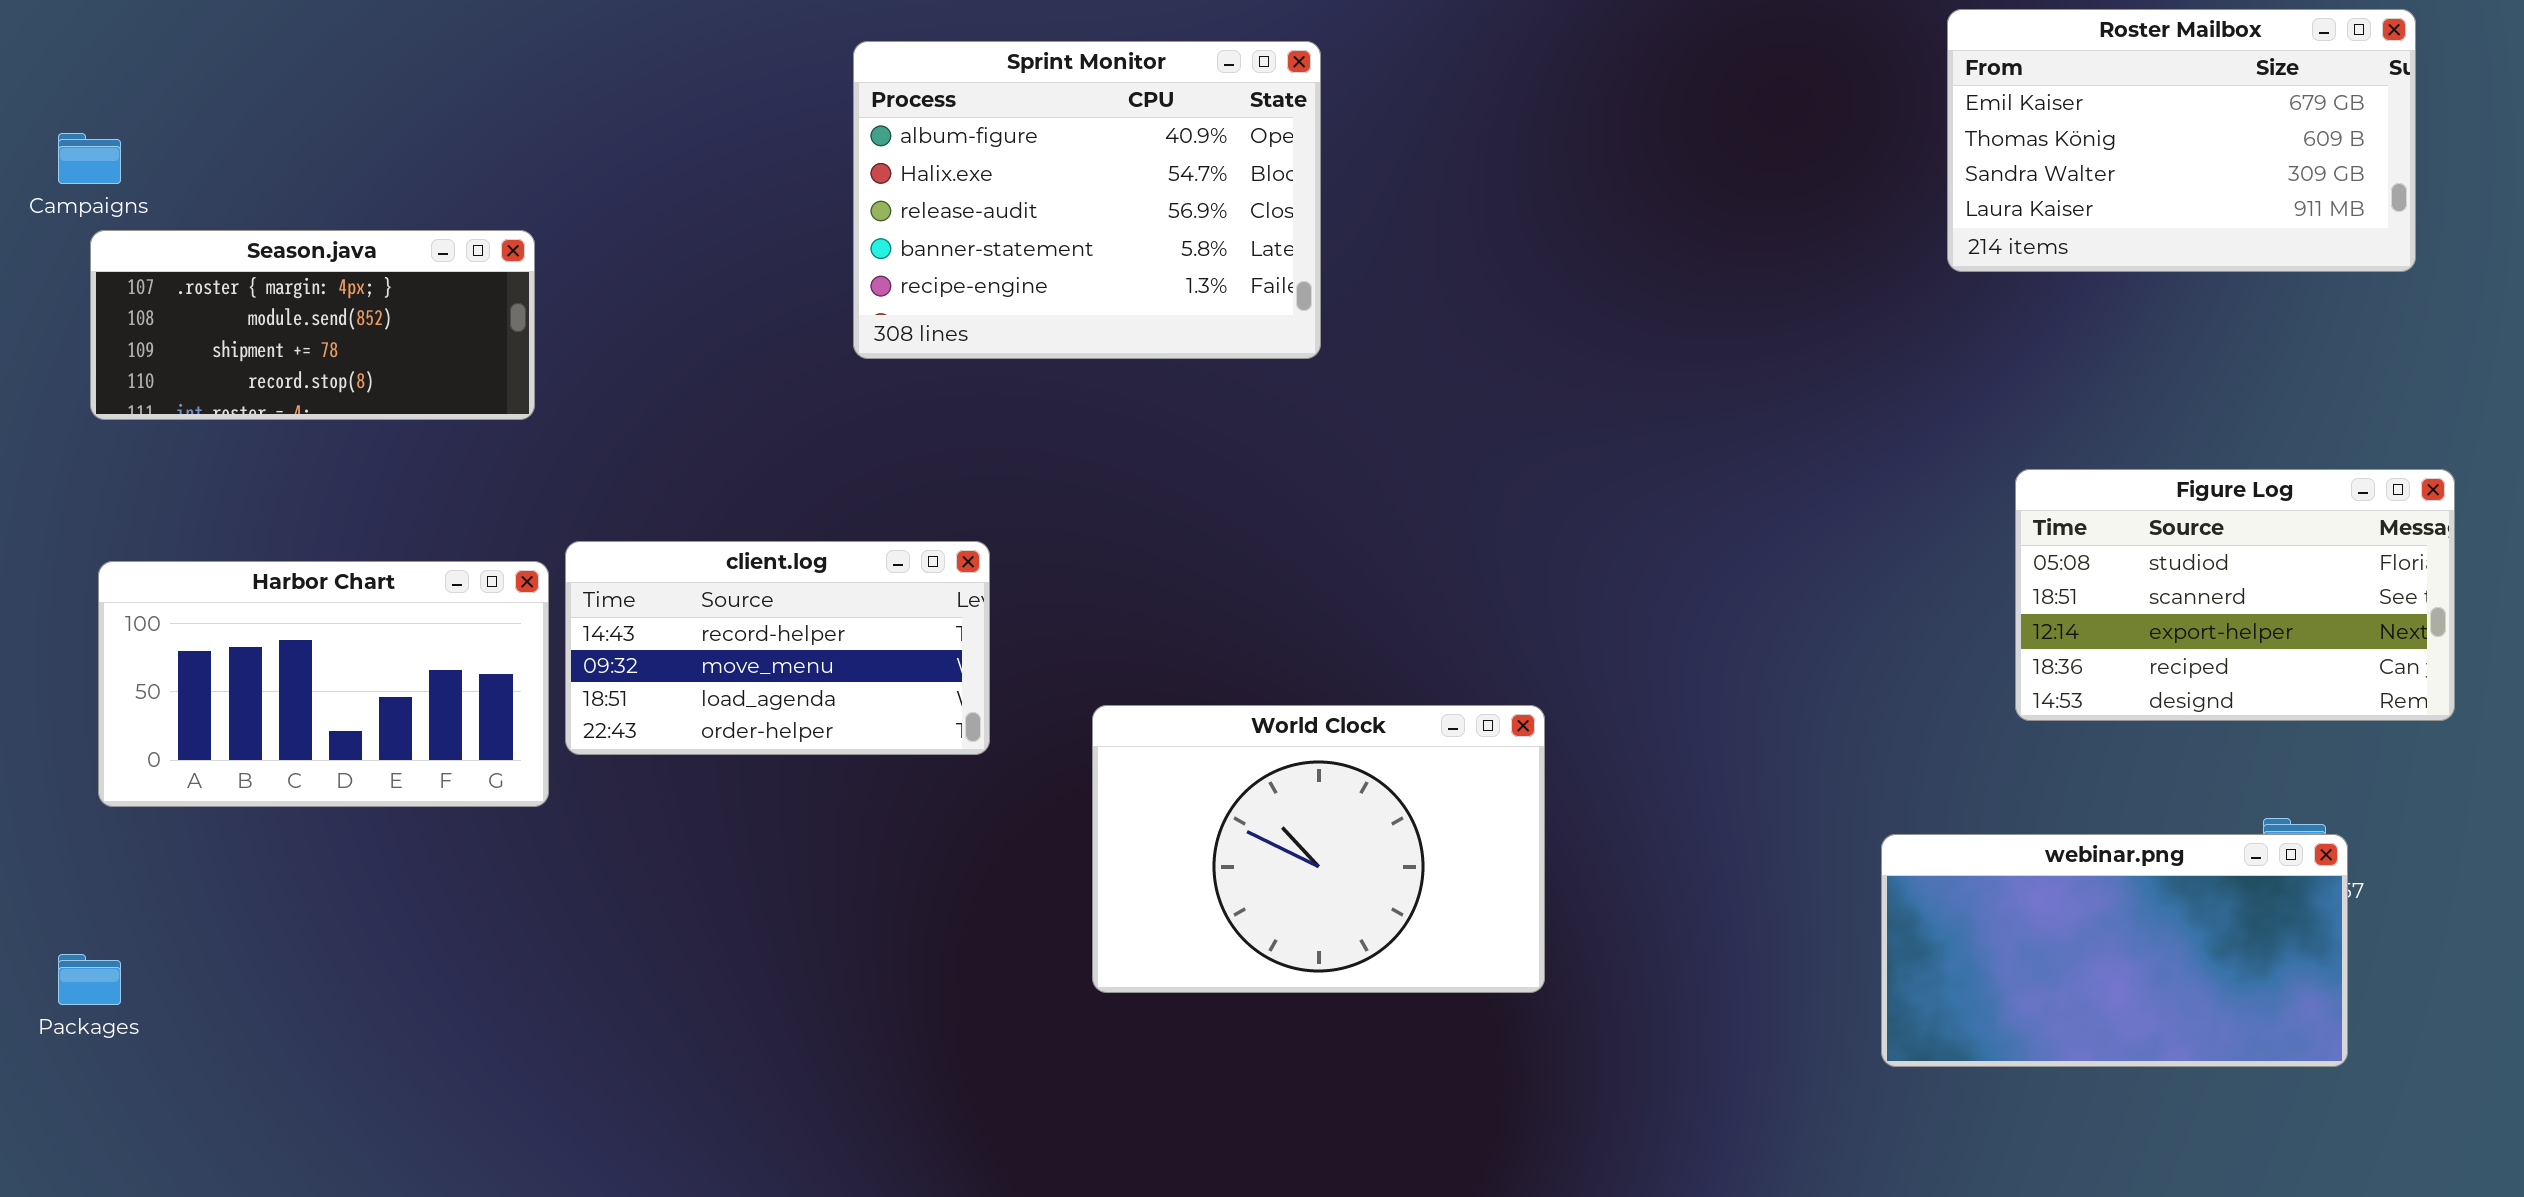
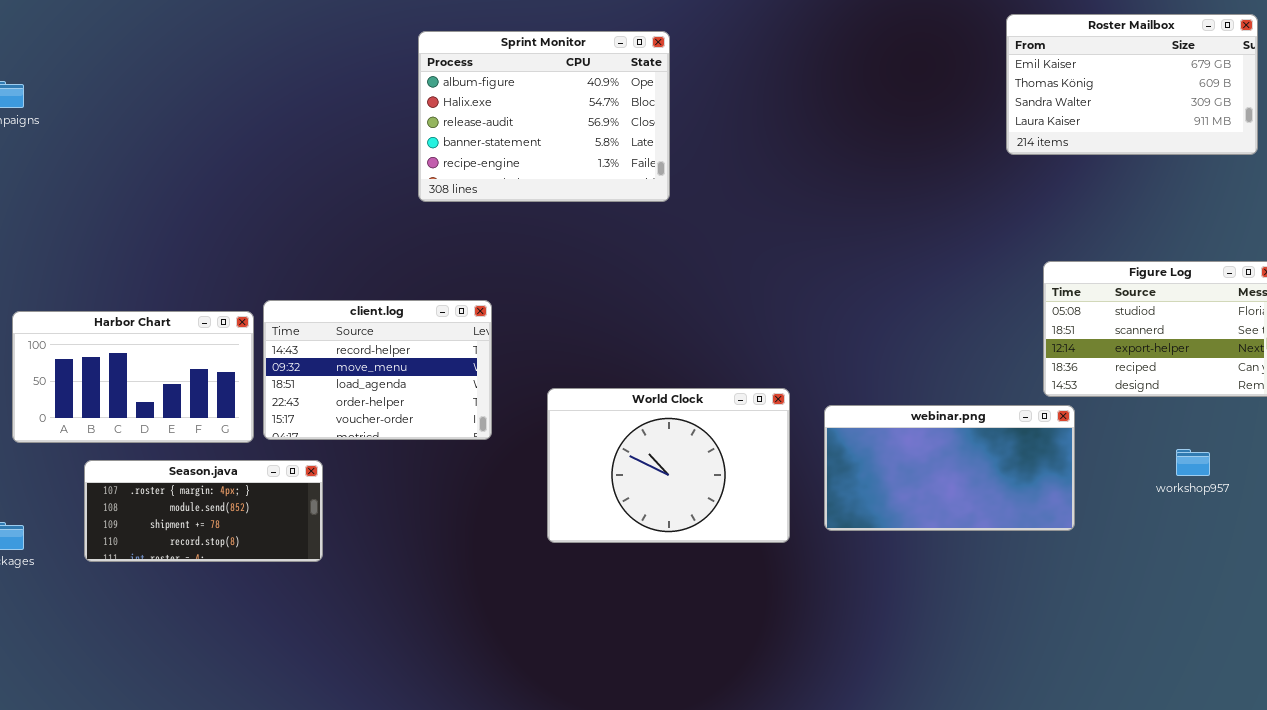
Season.java: [90,230,535,420] -> [84,460,323,562], moved
client.log: [565,541,990,755] -> [263,300,492,440], resized
webinar.png: [1881,834,2348,1067] -> [824,405,1075,531], moved

